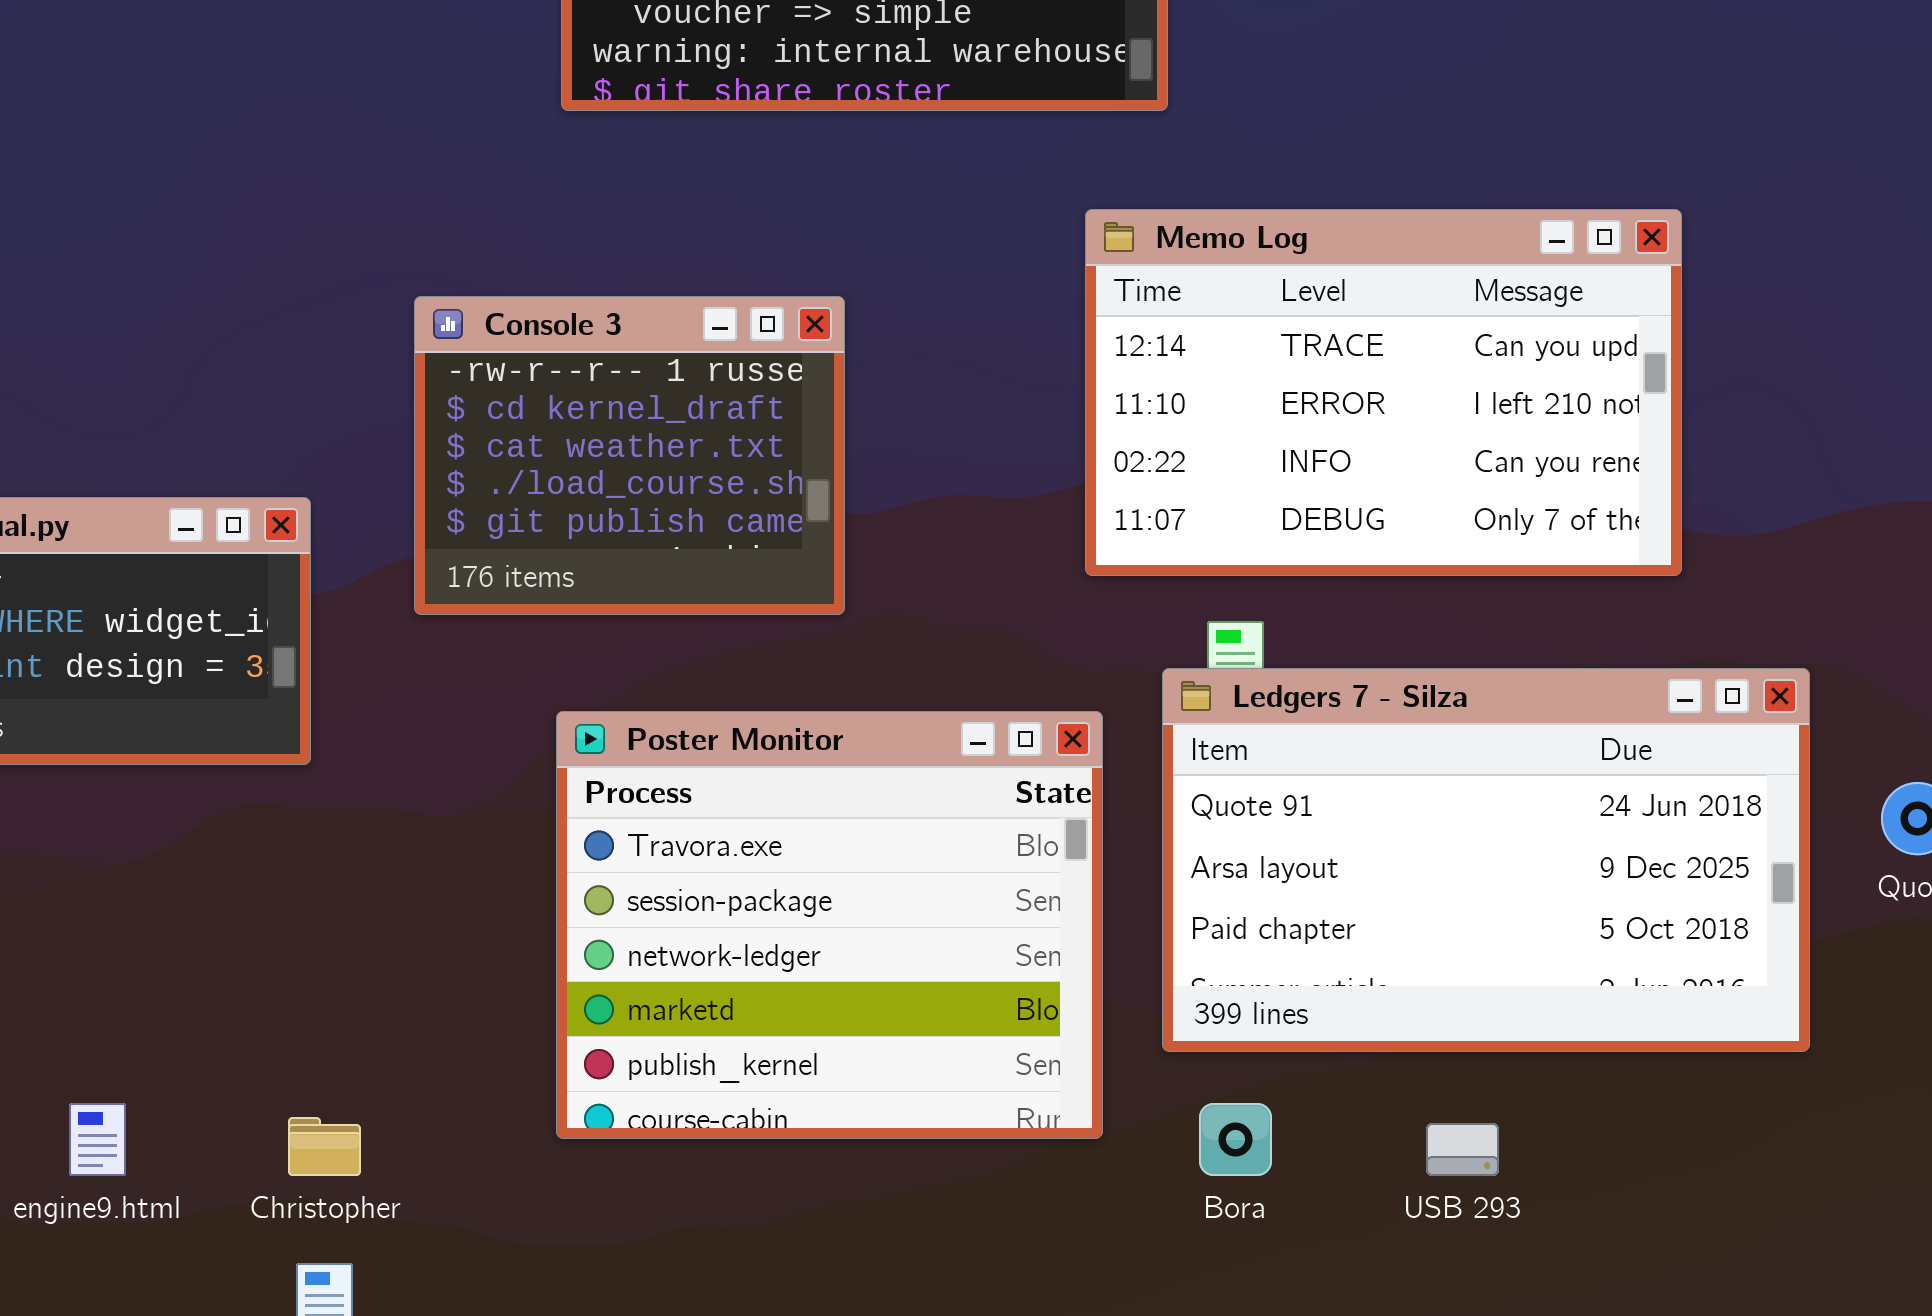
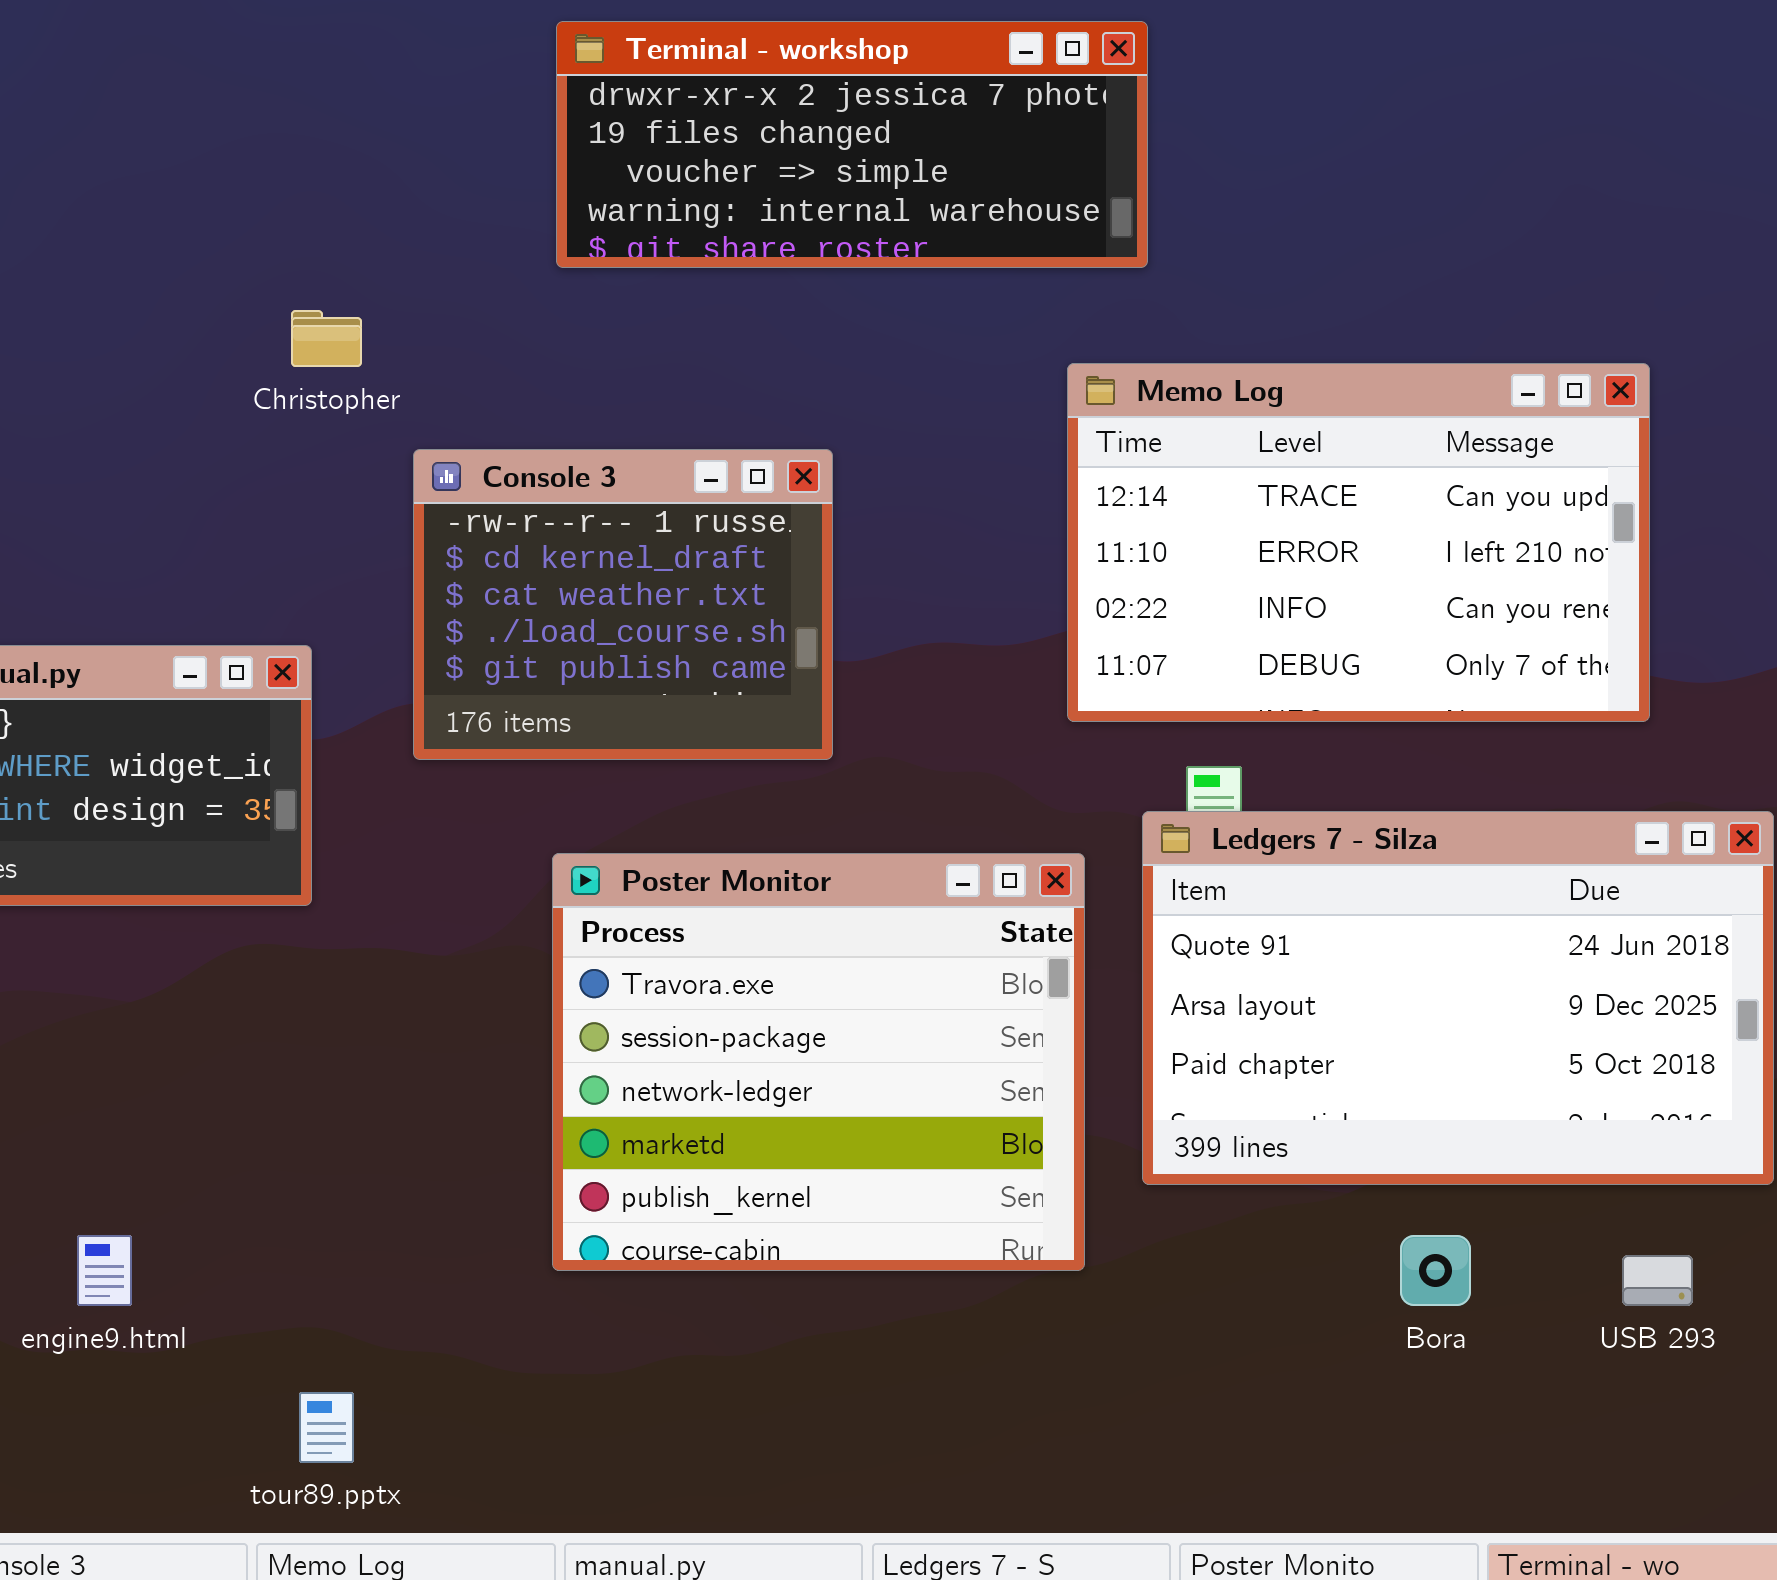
Bora: [1199,1103,1272,1176] -> [1400,1235,1471,1306], moved
Christopher: [288,1117,361,1176] -> [291,310,362,367], moved
USB 293: [1426,1123,1499,1176] -> [1622,1255,1693,1306], moved

